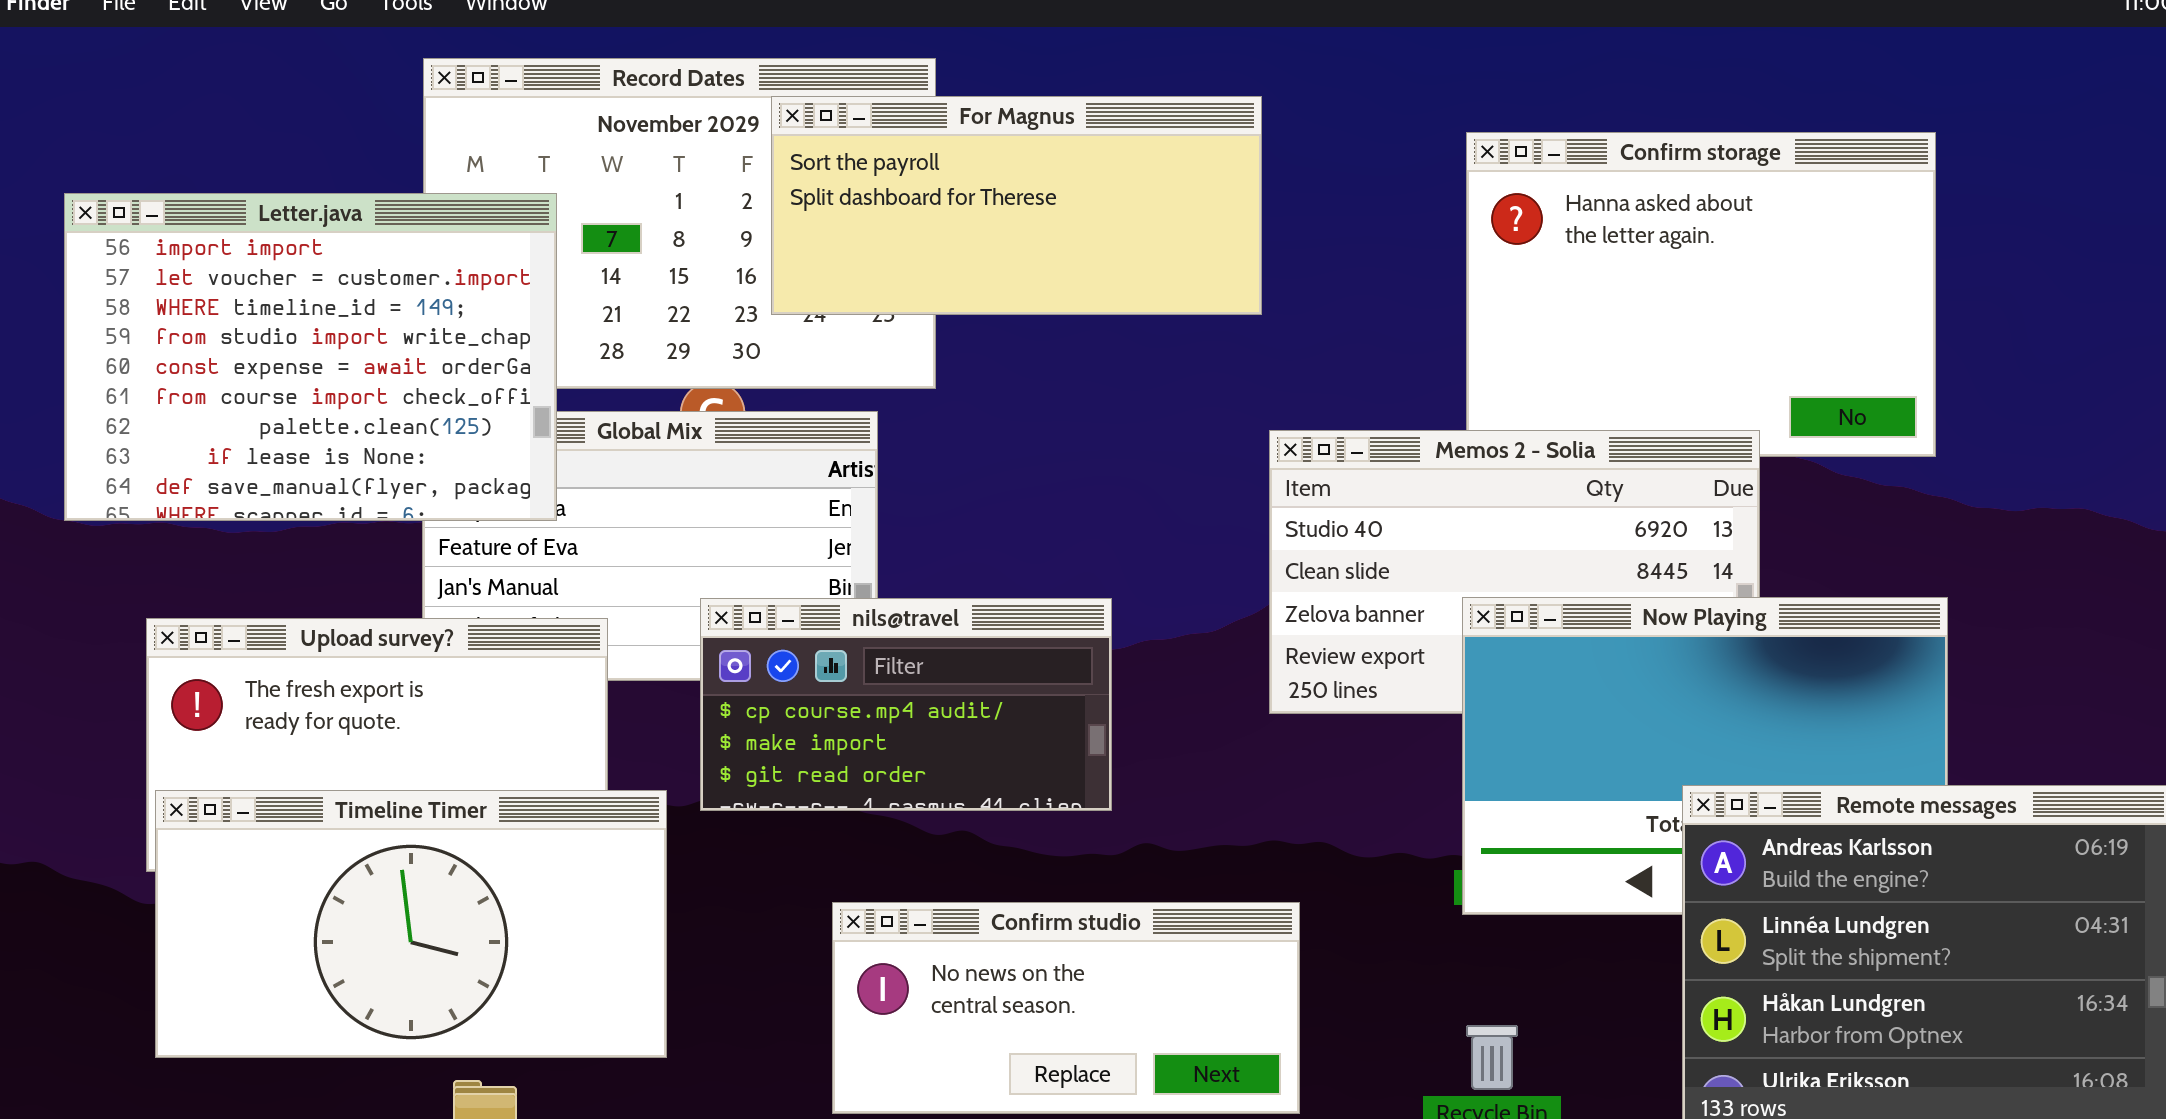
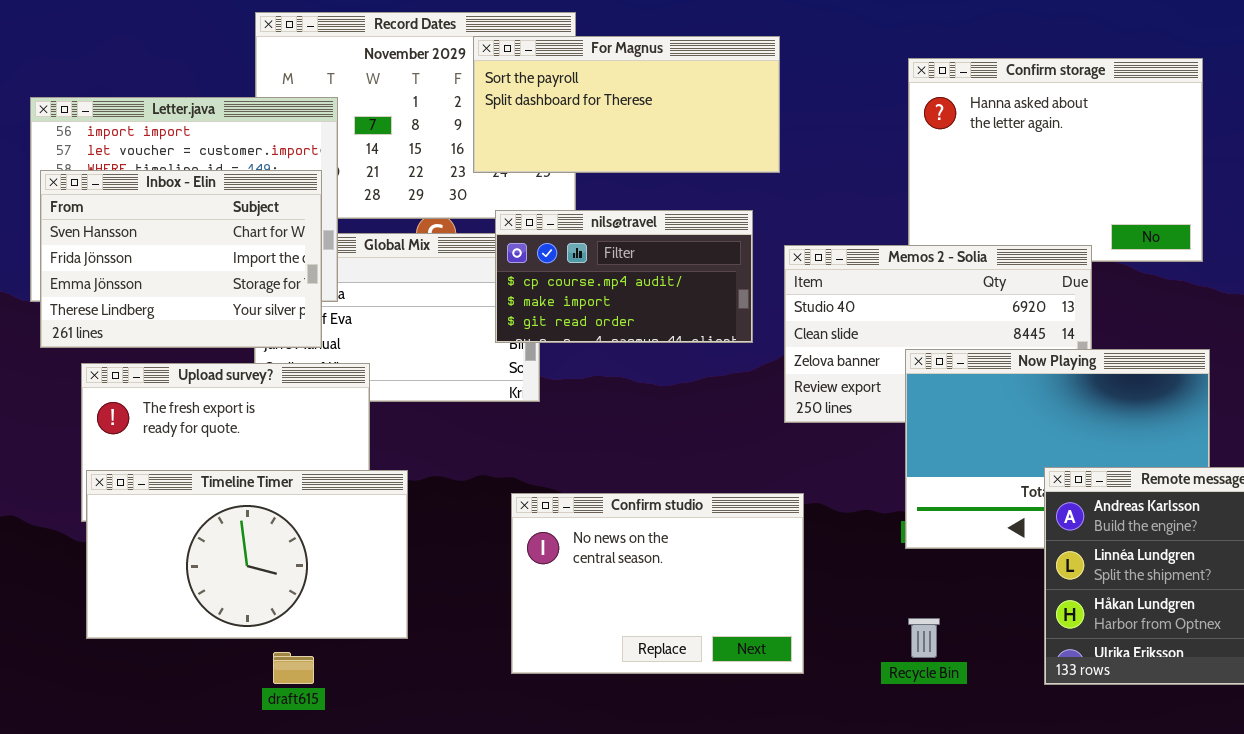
Inbox - Elin: none -> [40,170,322,348], opened
nils@travel: [700,598,1112,811] -> [495,210,753,343], moved
Confirm studio: [832,902,1300,1114] -> [511,493,804,674], resized

